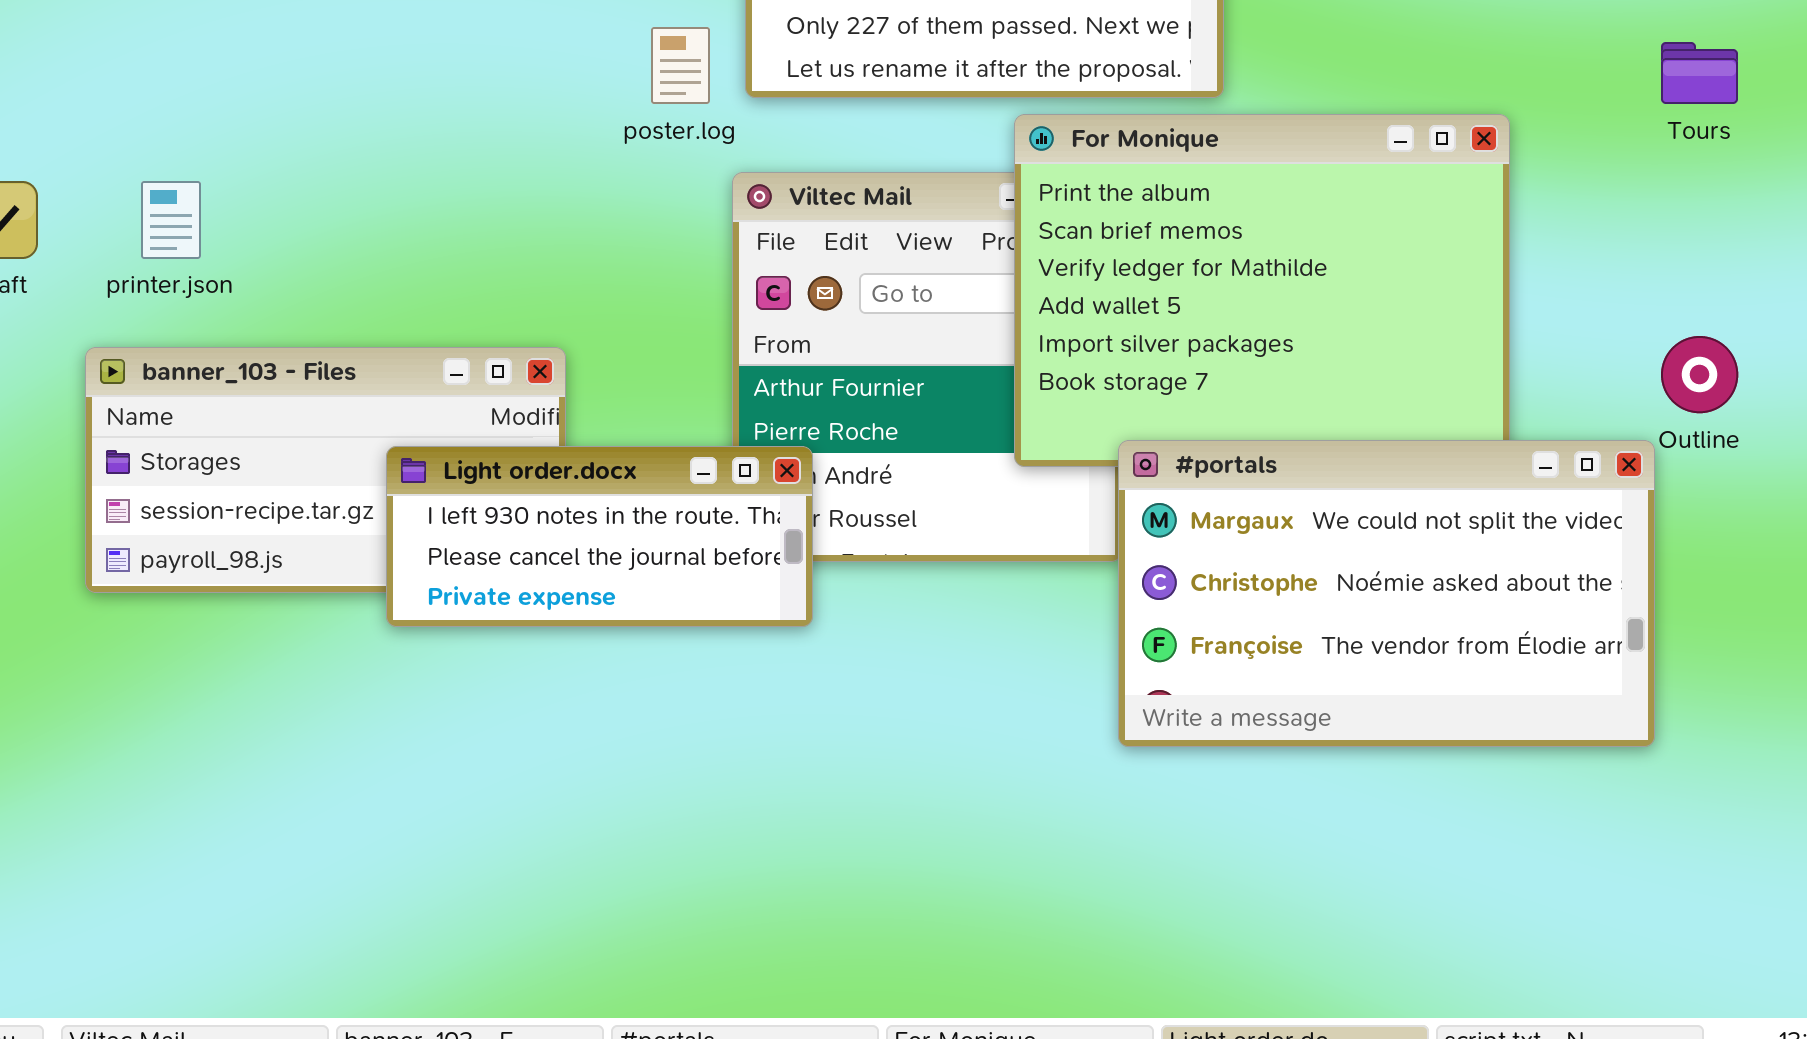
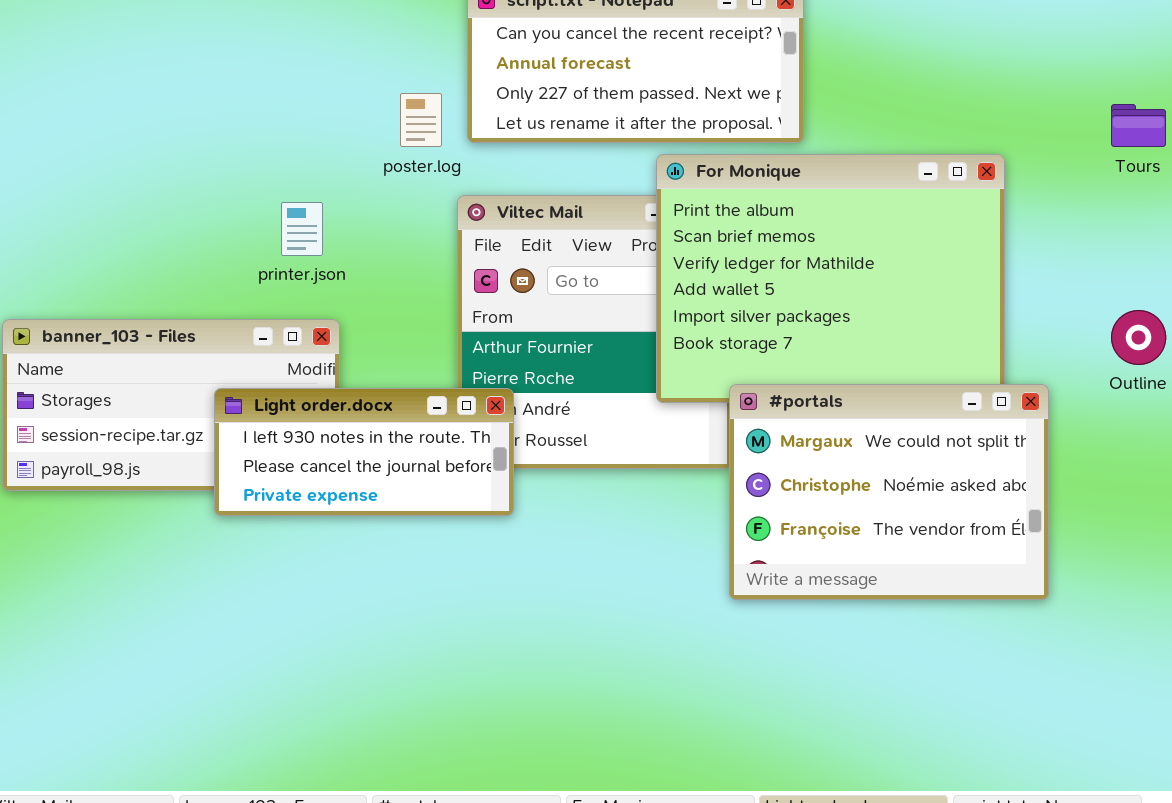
printer.json: [141,181,201,259] -> [281,202,323,256], moved
#portals: [1118,440,1655,747] -> [729,384,1049,600], resized

